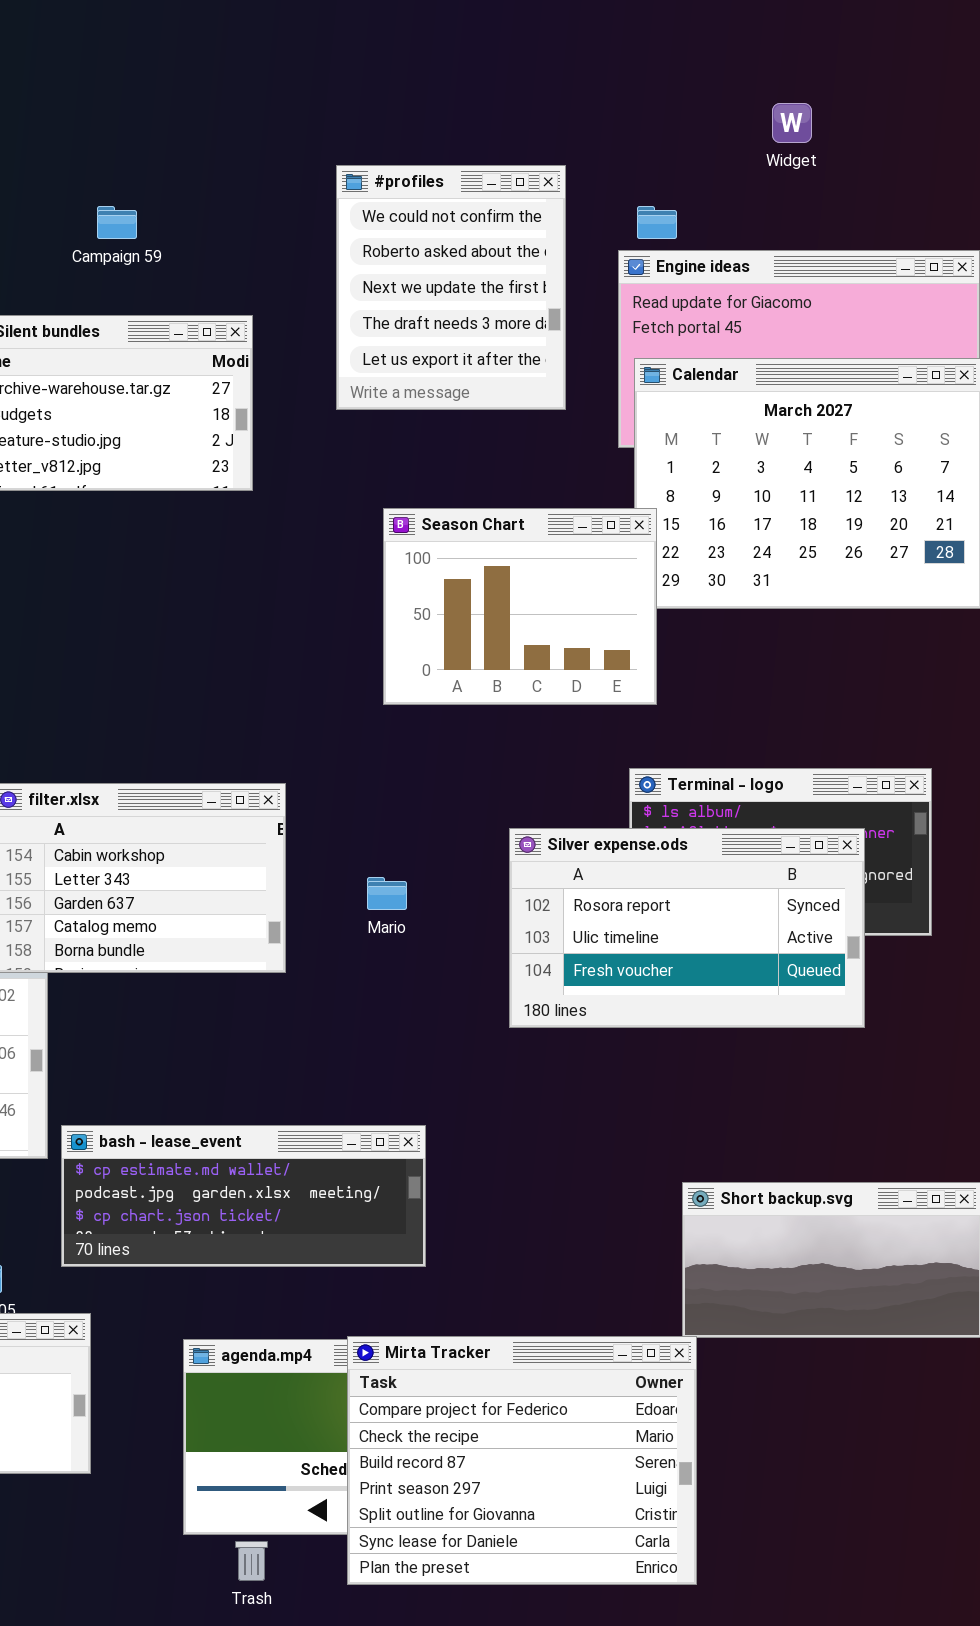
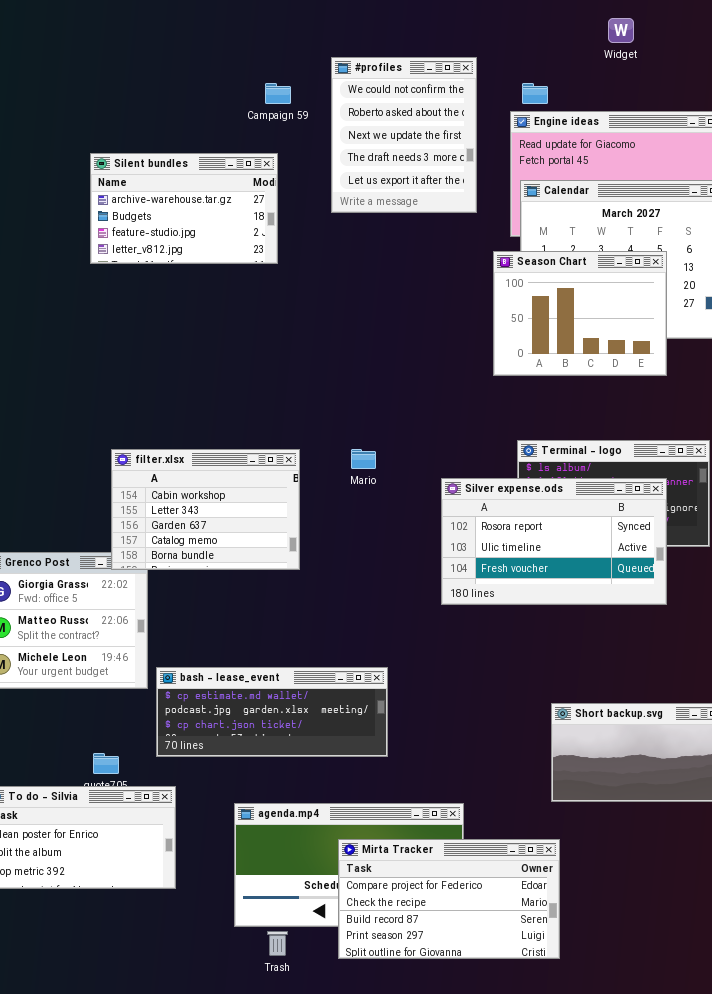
Campaign 59: [97,206,137,239] -> [265,83,291,104], moved
Season Chart: [383,508,657,705] -> [493,251,667,376], moved
Mario: [367,877,407,910] -> [351,449,376,469], moved
Mirta Tracker: [347,1336,697,1585] -> [338,839,560,959], resized

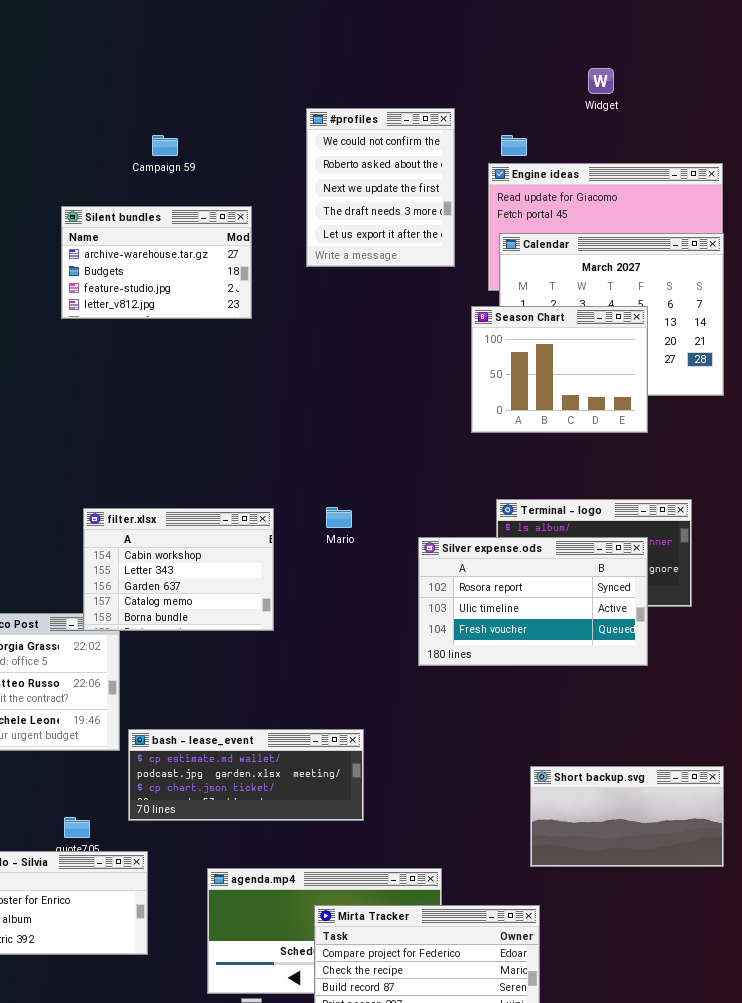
Campaign 59: [265,83,291,104] -> [152,135,178,156], moved

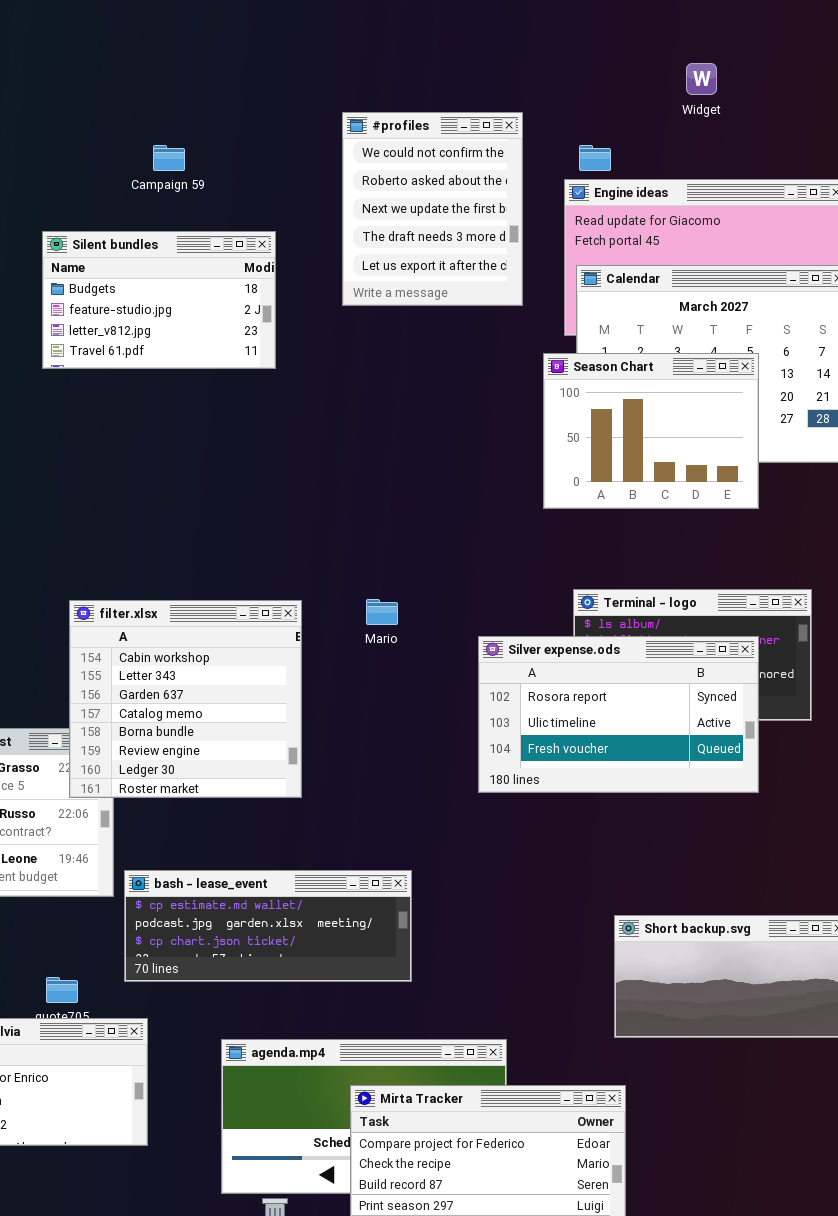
Silent bundles: [61,206,252,319] -> [42,231,276,369], scrolled down 1 row
filter.xlsx: [83,508,274,631] -> [69,600,302,798], resized

